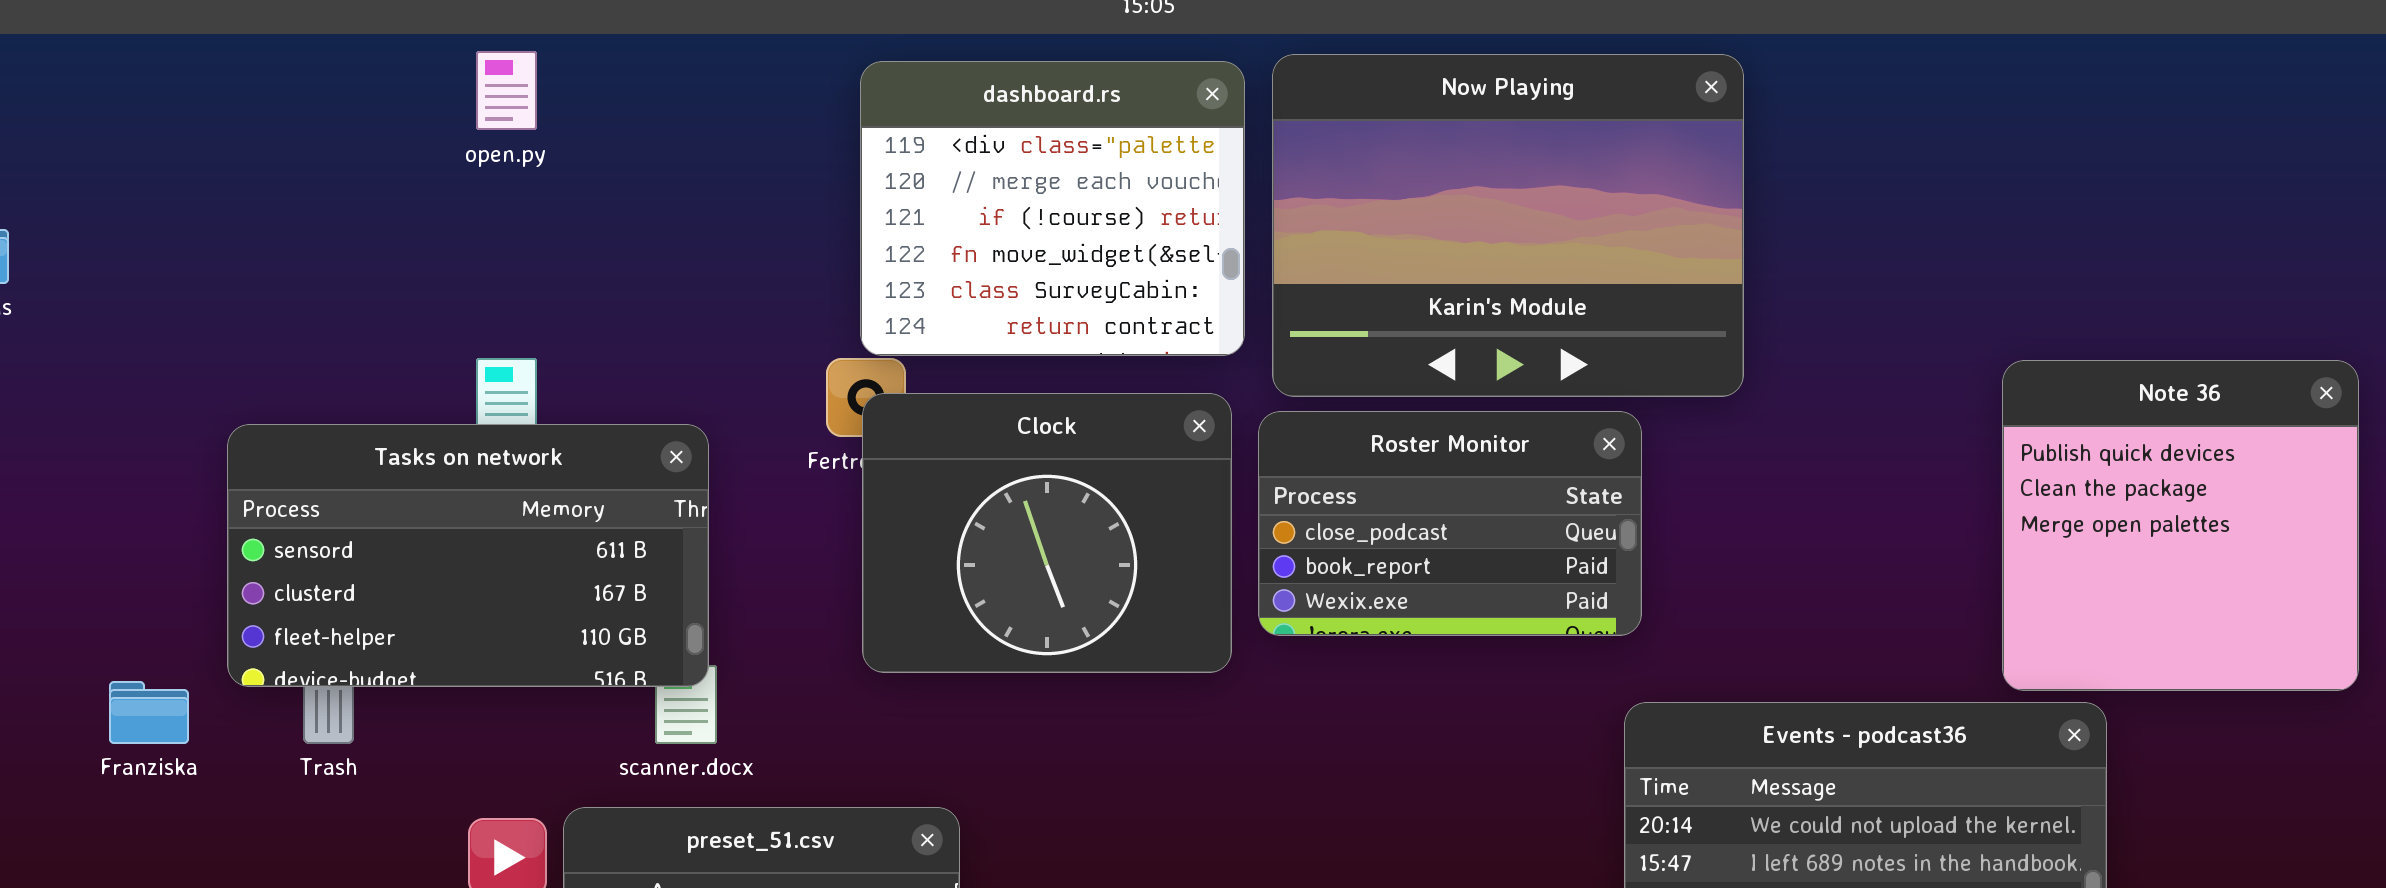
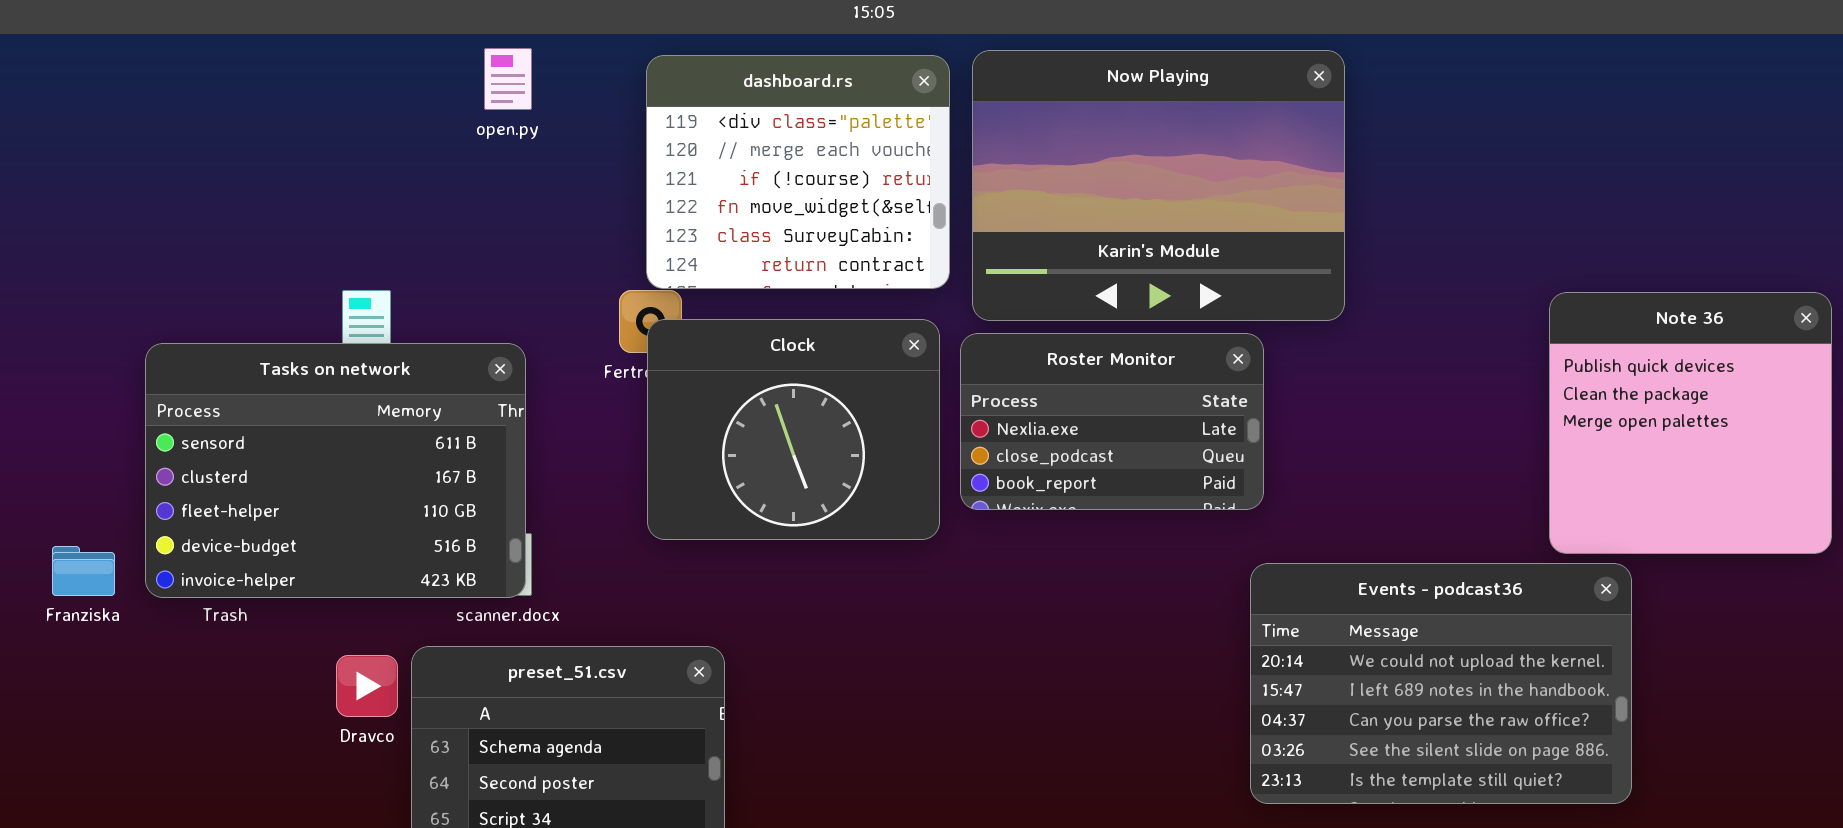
open.py: [476,51,537,130] -> [484,48,532,110], moved
Roster Monitor: [1258,411,1642,636] -> [960,333,1264,510], scrolled up 1 row
Tasks on network: [227,424,709,687] -> [145,343,526,598], resized

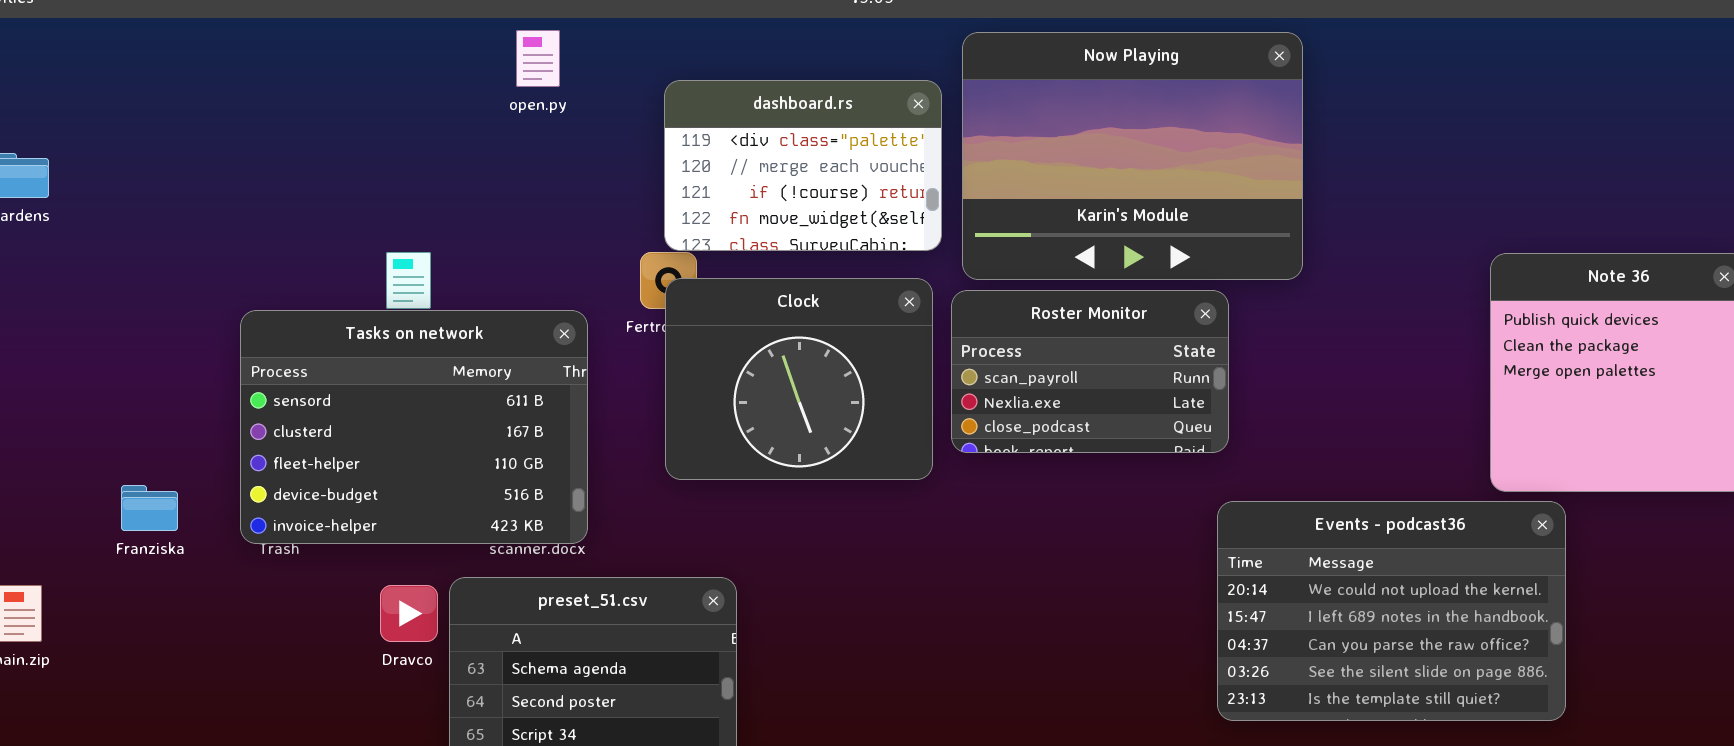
dashboard.rs: [646,55,950,289] -> [664,80,942,251], resized
Roster Monitor: [960,333,1264,510] -> [951,290,1229,453], scrolled up 1 row
Tasks on network: [145,343,526,598] -> [240,310,588,544], moved

